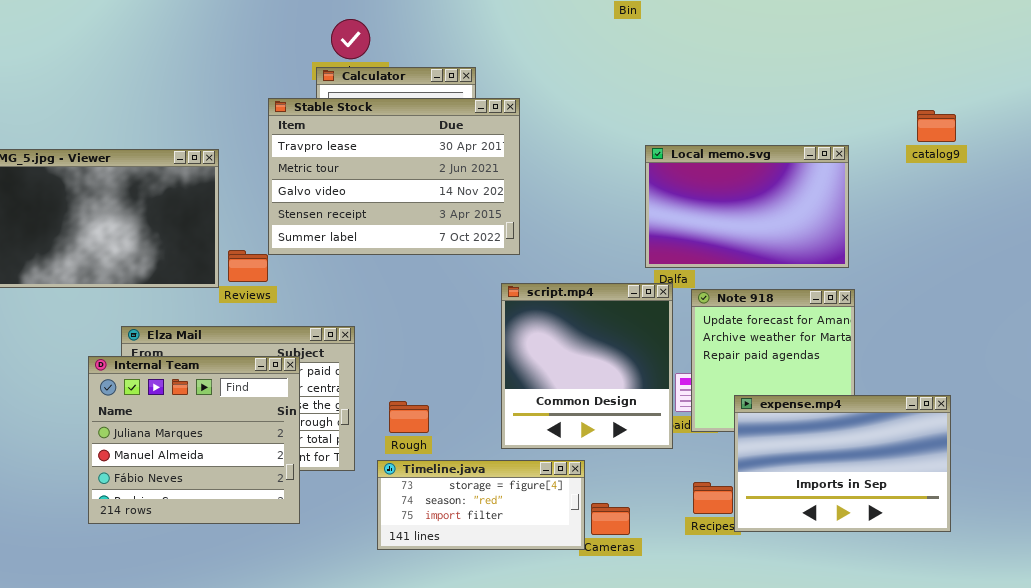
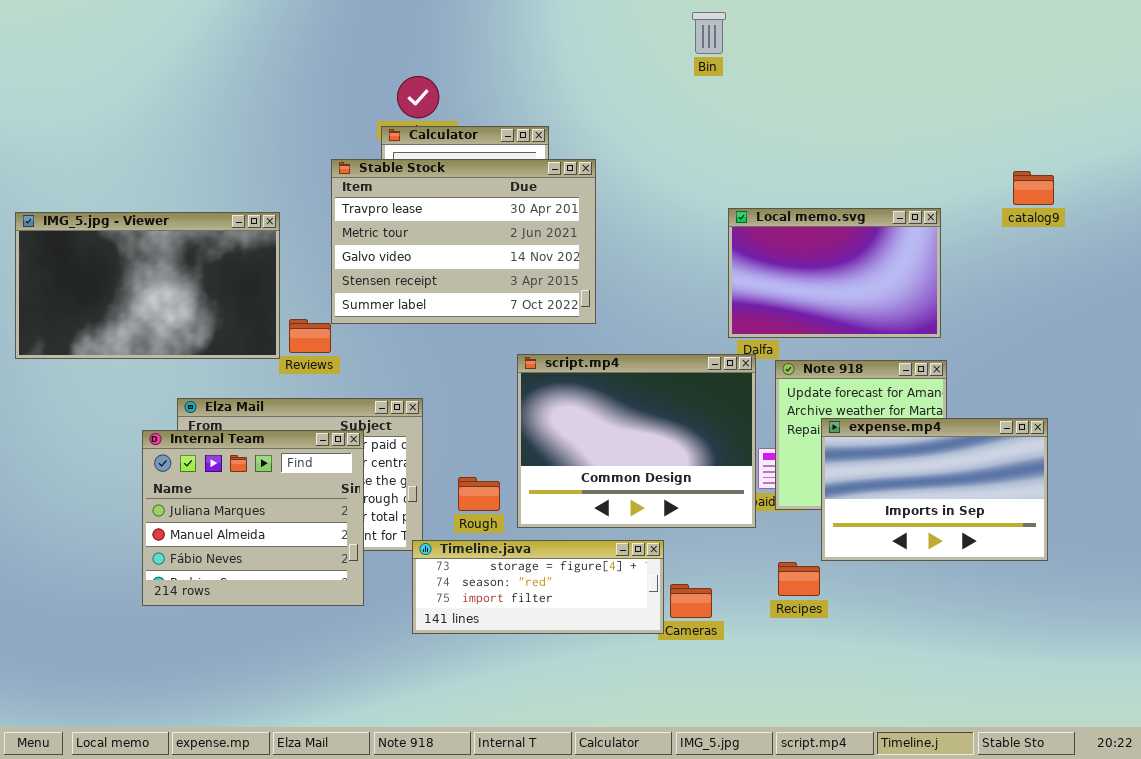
script.mp4: [501,283,673,449] -> [517,354,756,528], resized
expense.mp4: [734,395,951,532] -> [821,418,1048,561], moved
Timeline.java: [377,460,585,550] -> [412,540,664,634], resized

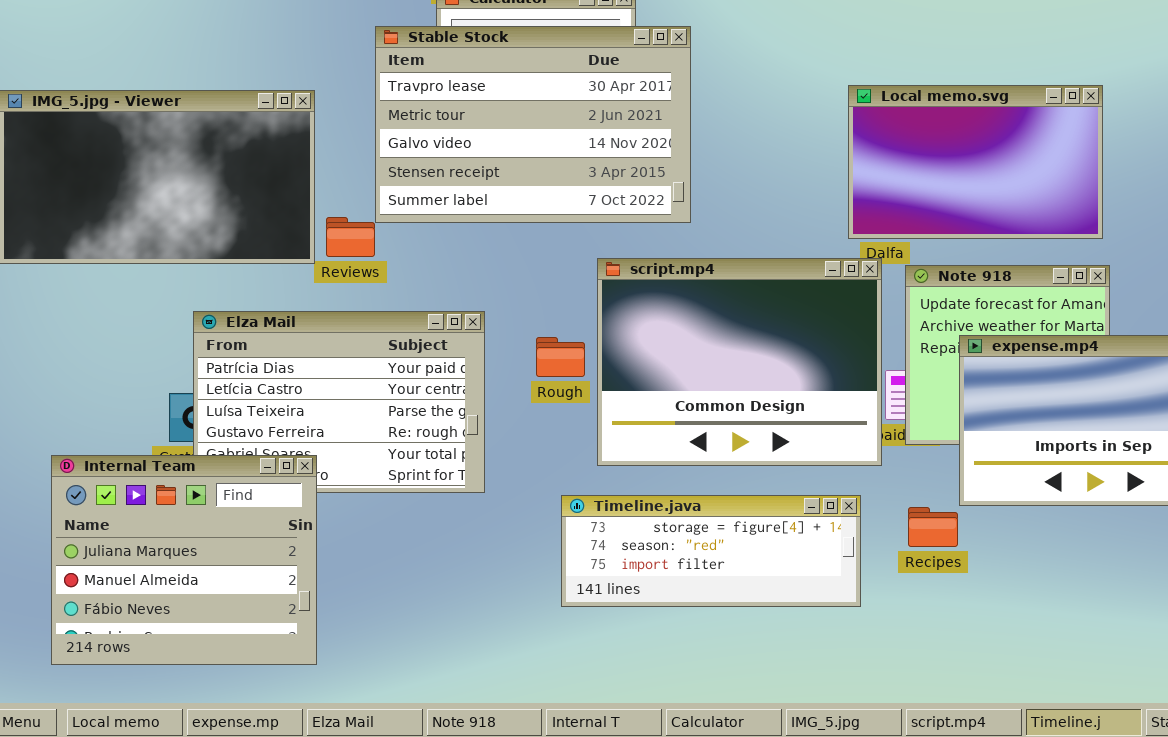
Internal Team: [142,430,364,606] -> [51,455,317,665], moved
Rough: [458,477,500,511] -> [536,337,585,377], moved
Timeline.java: [412,540,664,634] -> [561,495,861,607], moved

